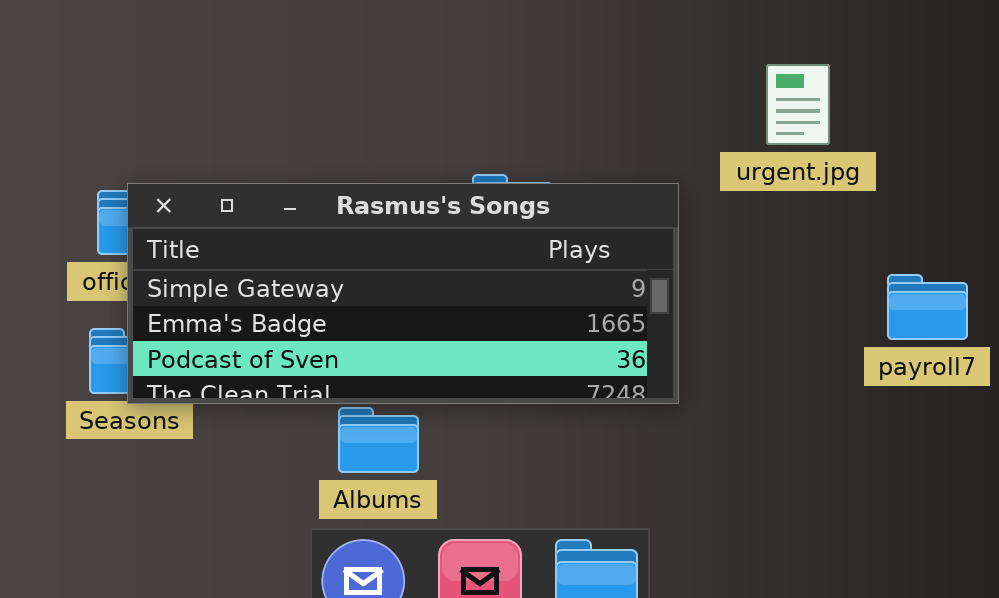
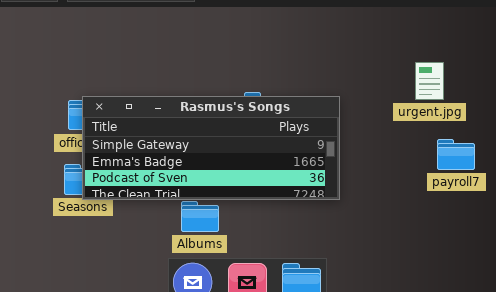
urgent.jpg: [766,64,830,145] -> [415,62,444,100], moved

